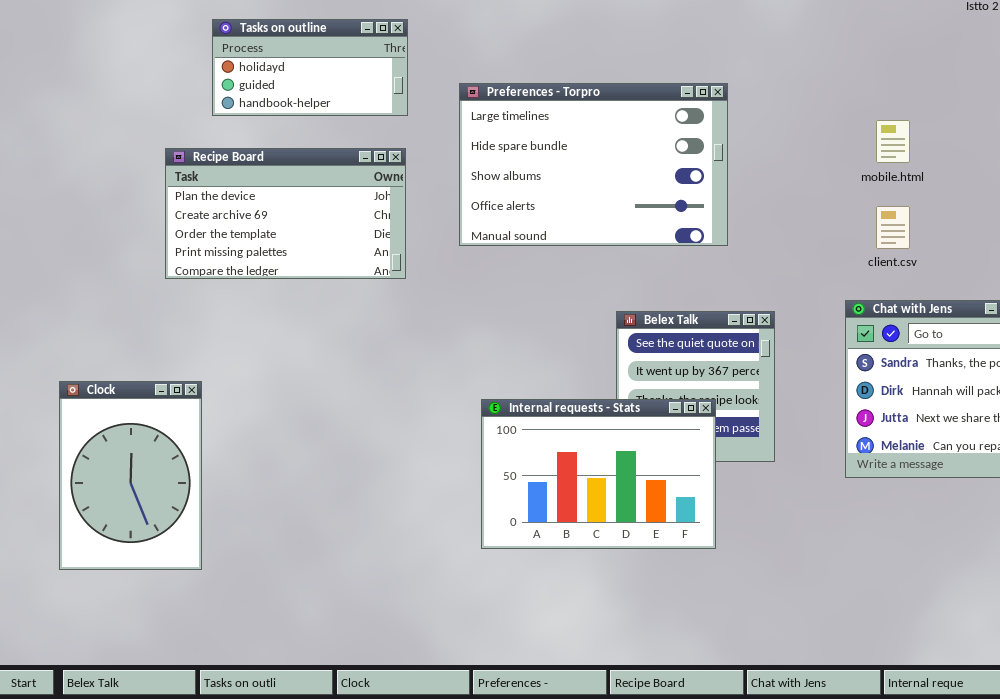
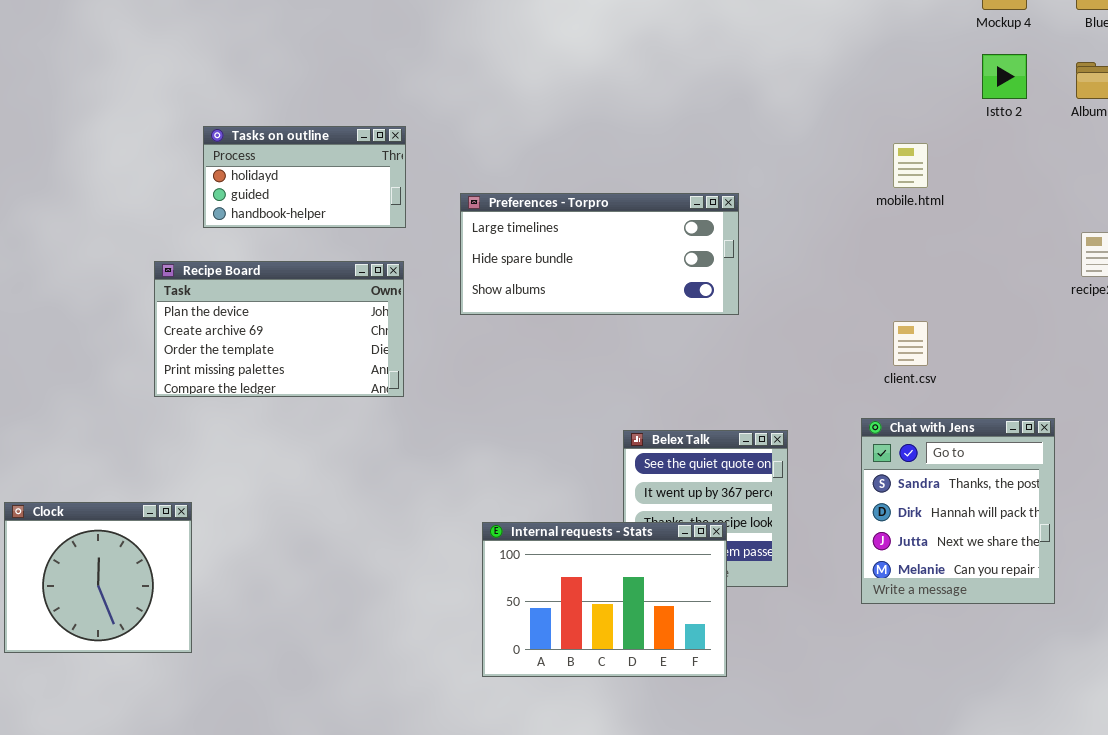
Preferences - Torpro: [459,83,728,246] -> [460,193,739,315], resized
mobile.html: [876,120,910,163] -> [893,143,928,188], moved
Clock: [59,381,202,570] -> [4,502,192,653], resized

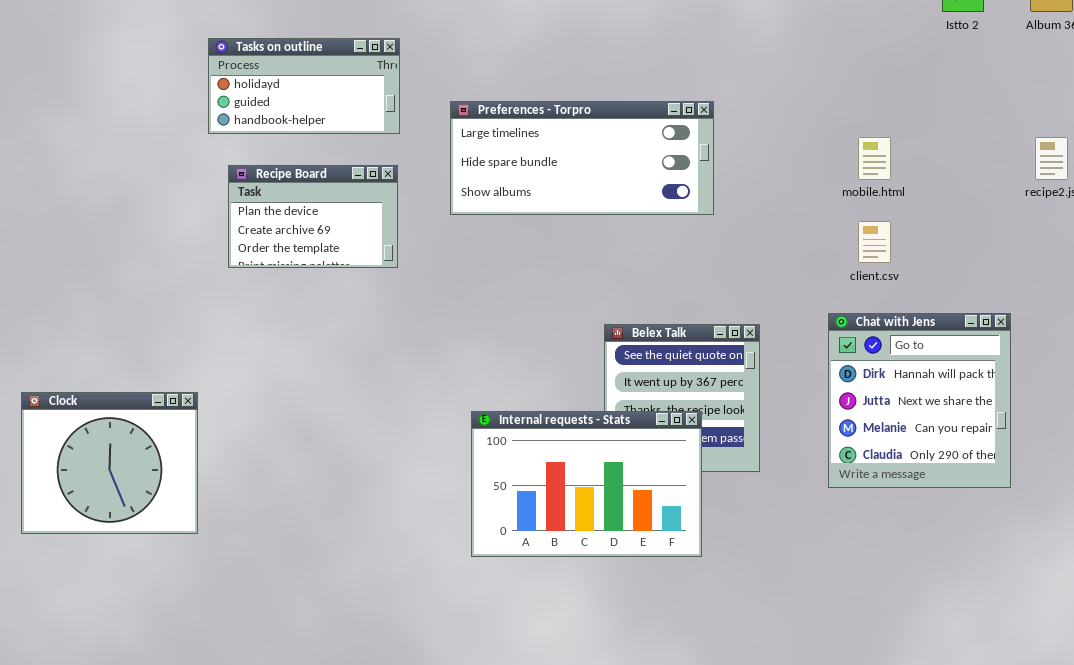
mobile.html: [893,143,928,188] -> [858,137,891,180], moved
Recipe Board: [154,261,404,397] -> [228,165,398,268], resized
Chat with Jens: [861,418,1055,604] -> [828,313,1011,488], scrolled down 1 row

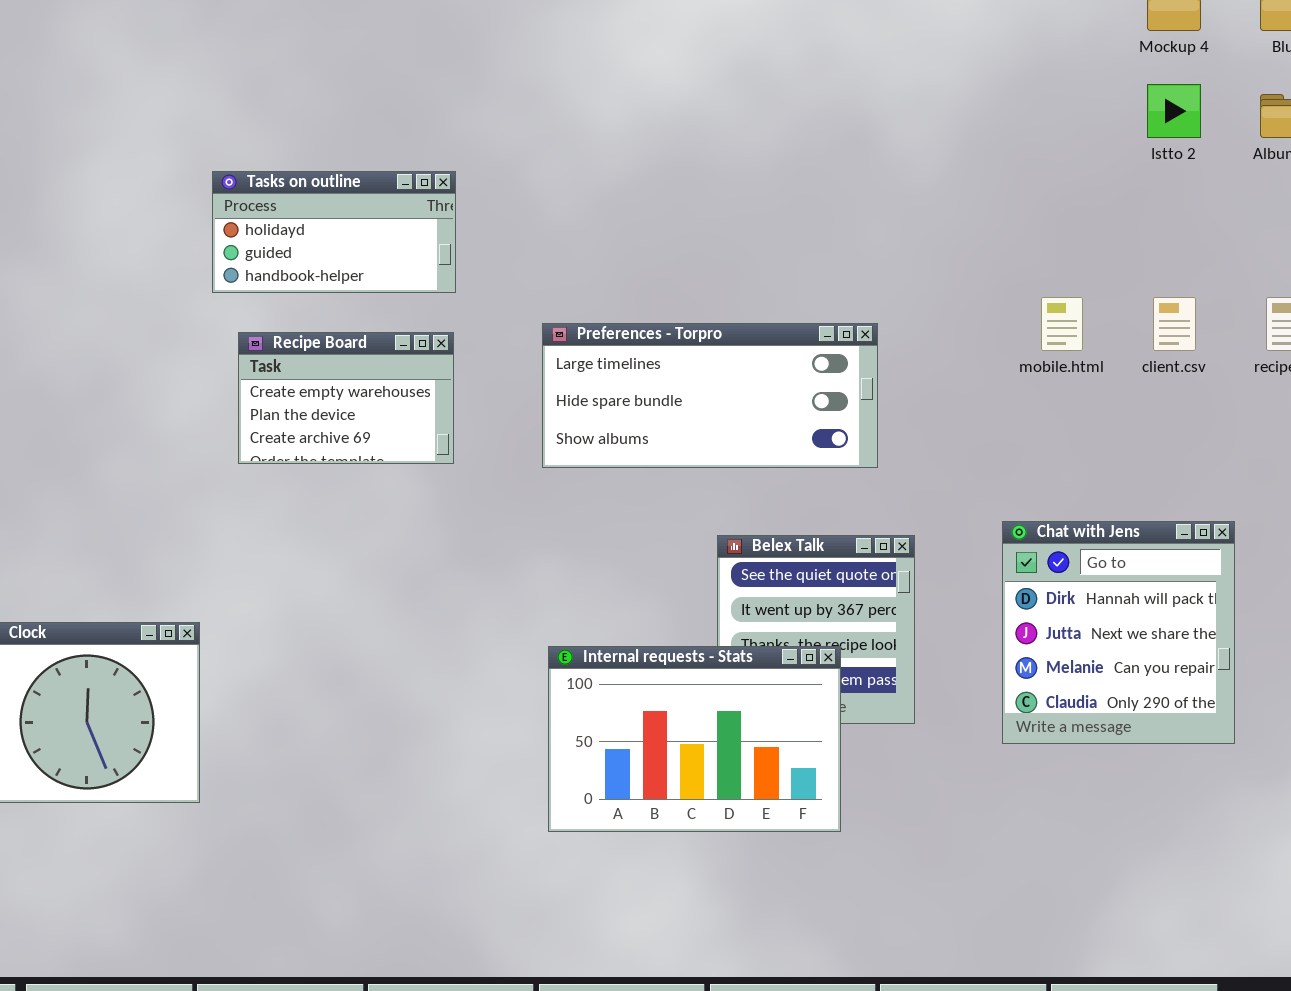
Preferences - Torpro: [450,101,714,215] -> [542,323,878,468], moved
Recipe Board: [228,165,398,268] -> [238,332,454,464], scrolled up 1 row
client.csv: [858,221,891,263] -> [1153,297,1196,351], moved

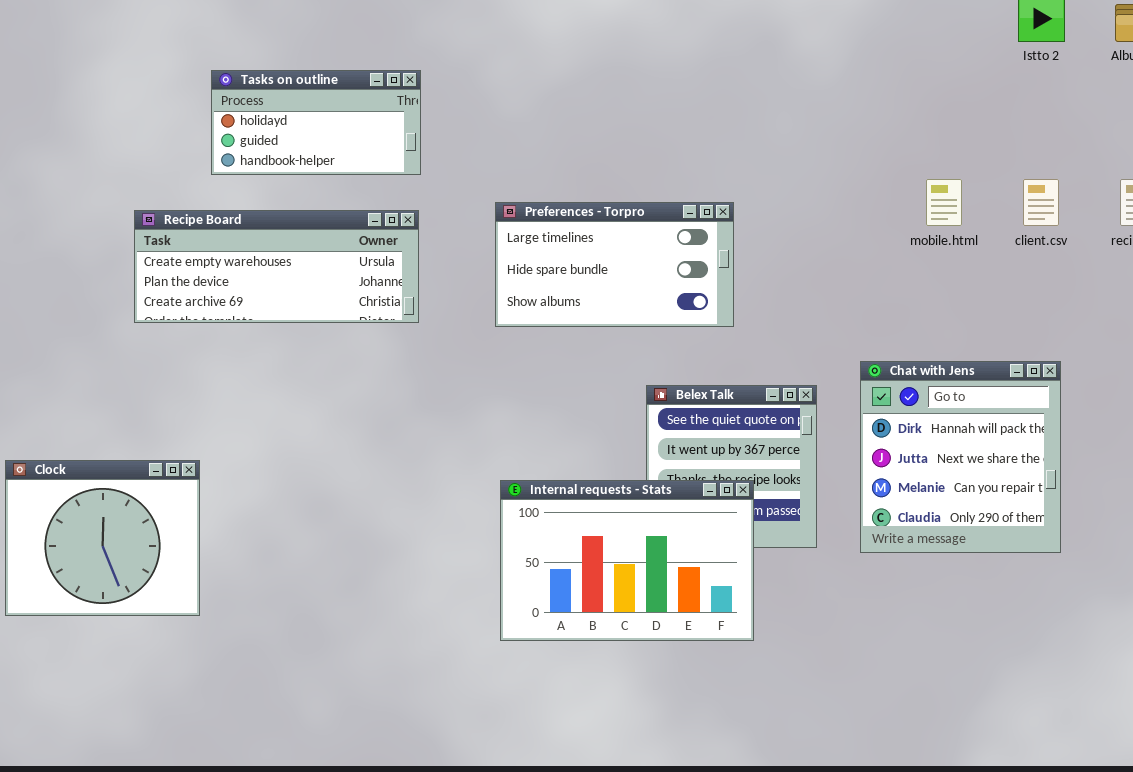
Preferences - Torpro: [542,323,878,468] -> [495,202,734,327], resized
Recipe Board: [238,332,454,464] -> [134,210,419,323], resized
Chat with Jens: [1002,521,1235,744] -> [860,361,1061,553], moved

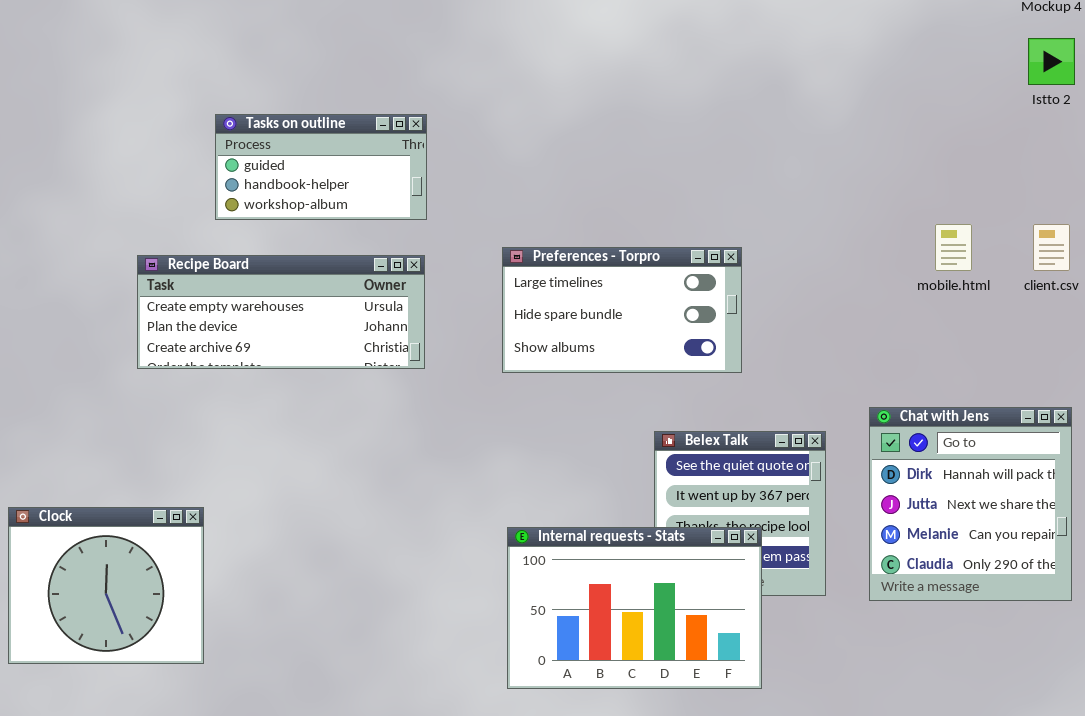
Tasks on outline: [211,70,421,175] -> [215,114,427,220], scrolled down 1 row

